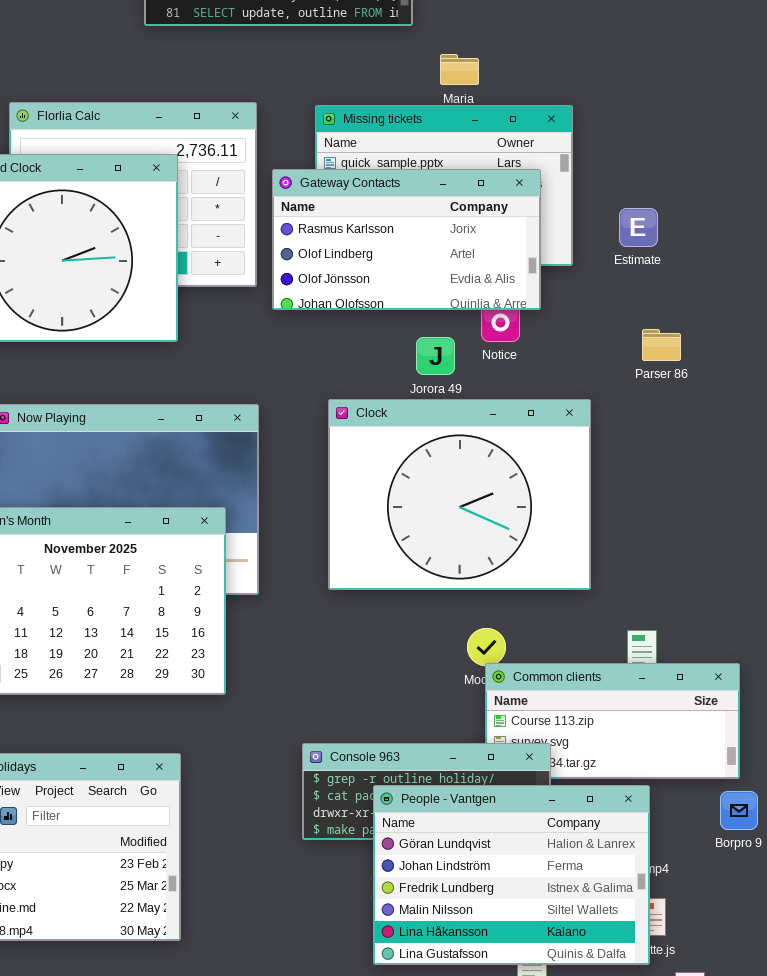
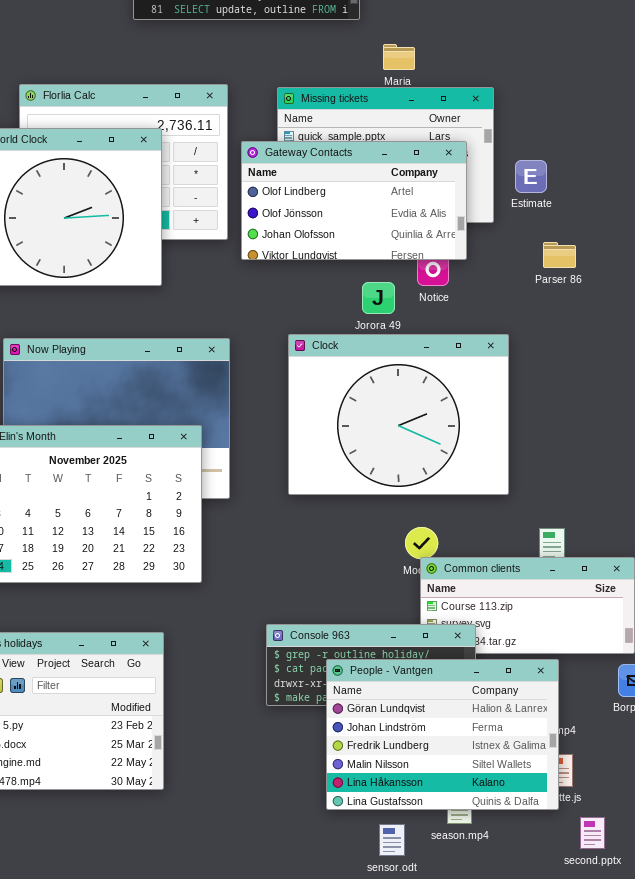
Gateway Contacts: [272,169,541,310] -> [241,141,467,260], scrolled down 1 row
Estimate: [619,208,658,247] -> [515,160,547,193], moved
Parser 86: [642,329,681,361] -> [543,242,576,268], moved

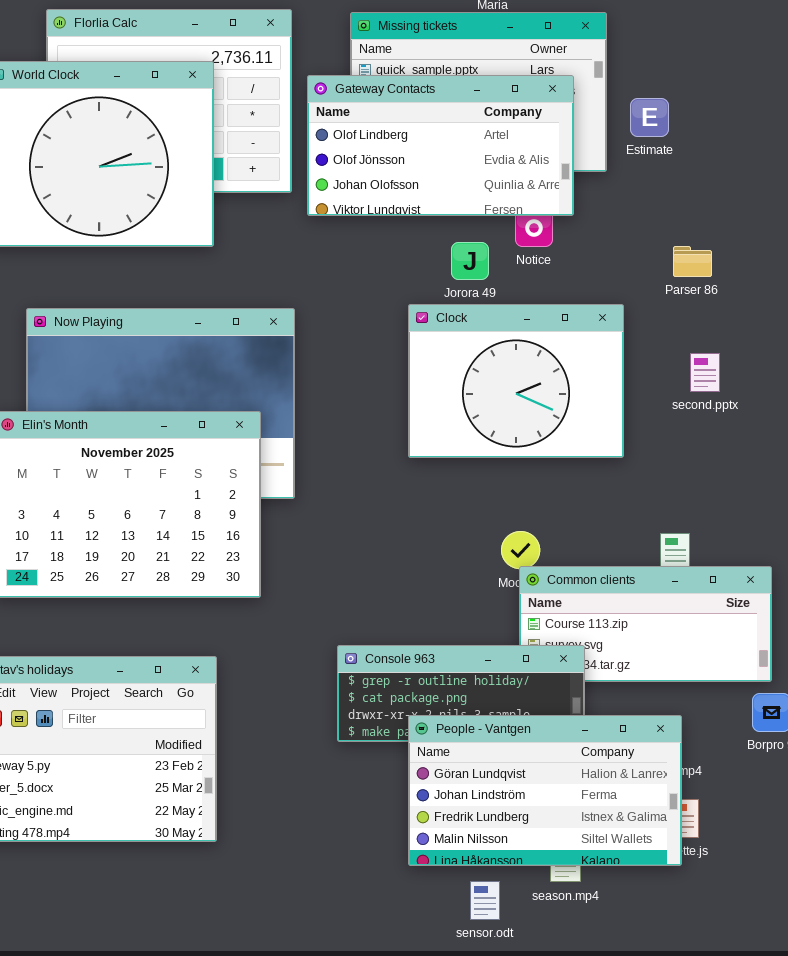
Parser 86: [543,242,576,268] -> [673,246,712,277], moved
Clock: [288,334,509,495] -> [408,304,624,458], resized
People - Vantgen: [326,659,559,810] -> [408,715,682,866], resized
second.pptx: [580,817,605,849] -> [690,353,720,392], moved

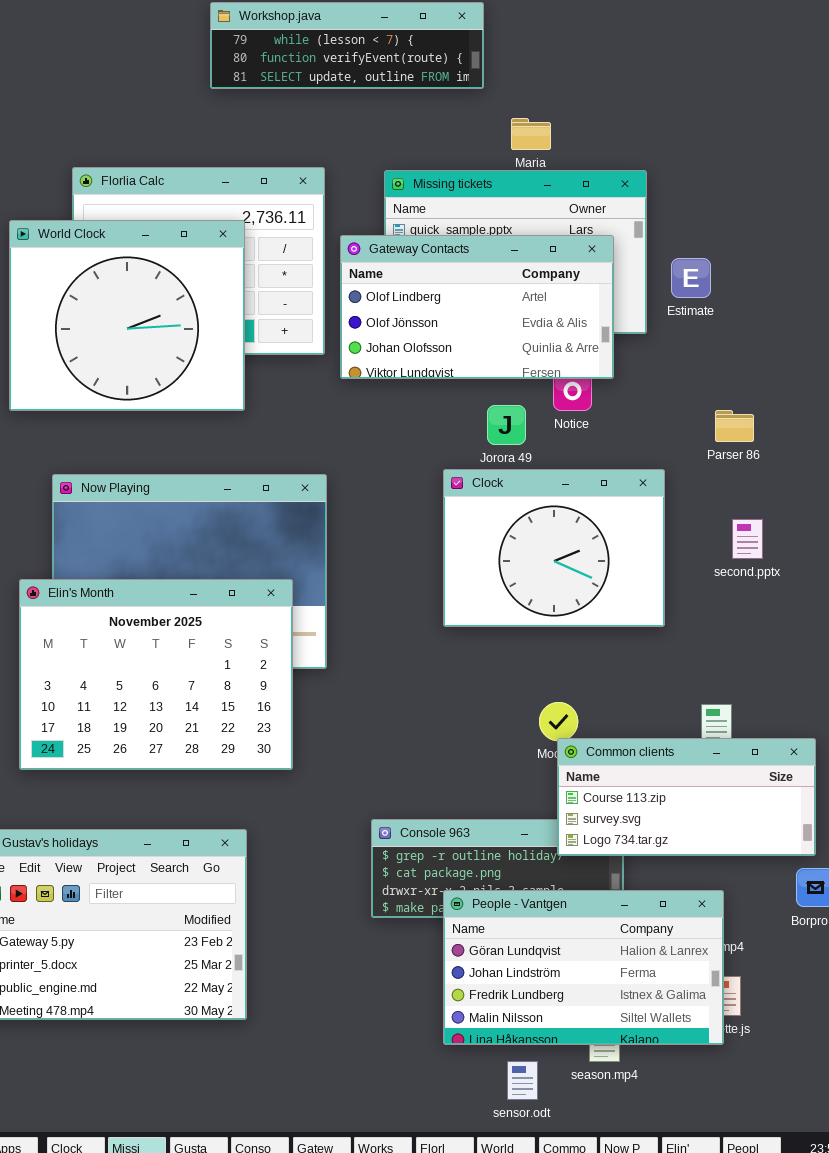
Common clients: [519,566,772,682] -> [557,738,816,856], raised

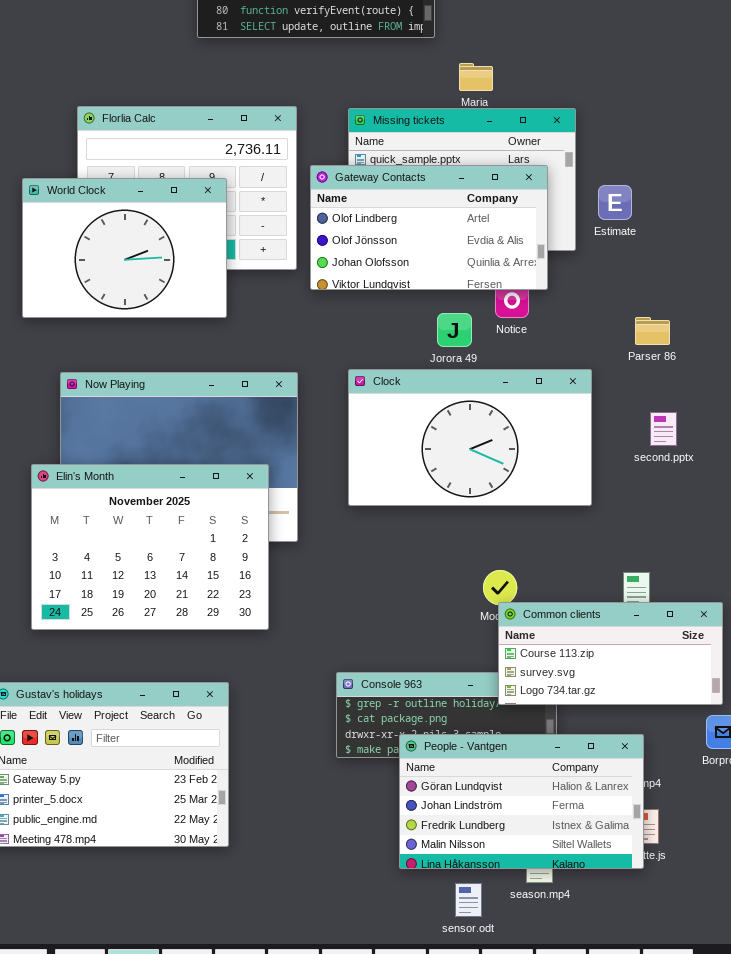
World Clock: [9,220,245,411] -> [22,178,227,318], resized
Clock: [443,469,665,627] -> [348,369,592,506], resized

